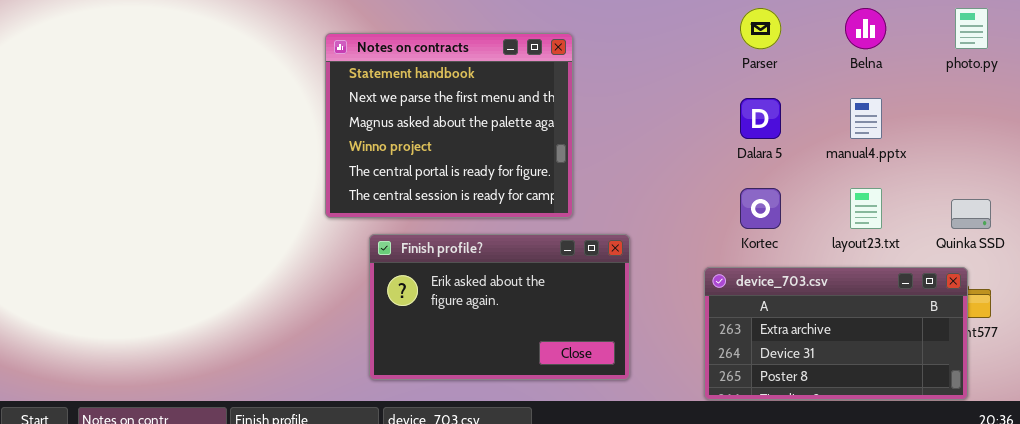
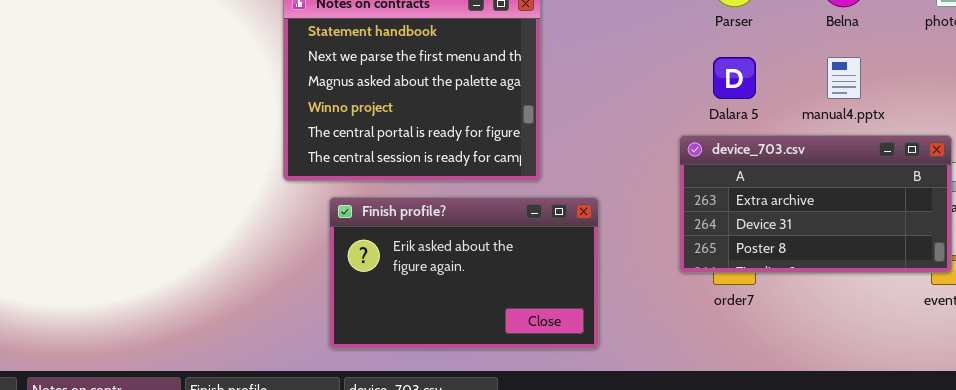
device_703.csv: [704,267,968,400] -> [679,135,952,273], moved

